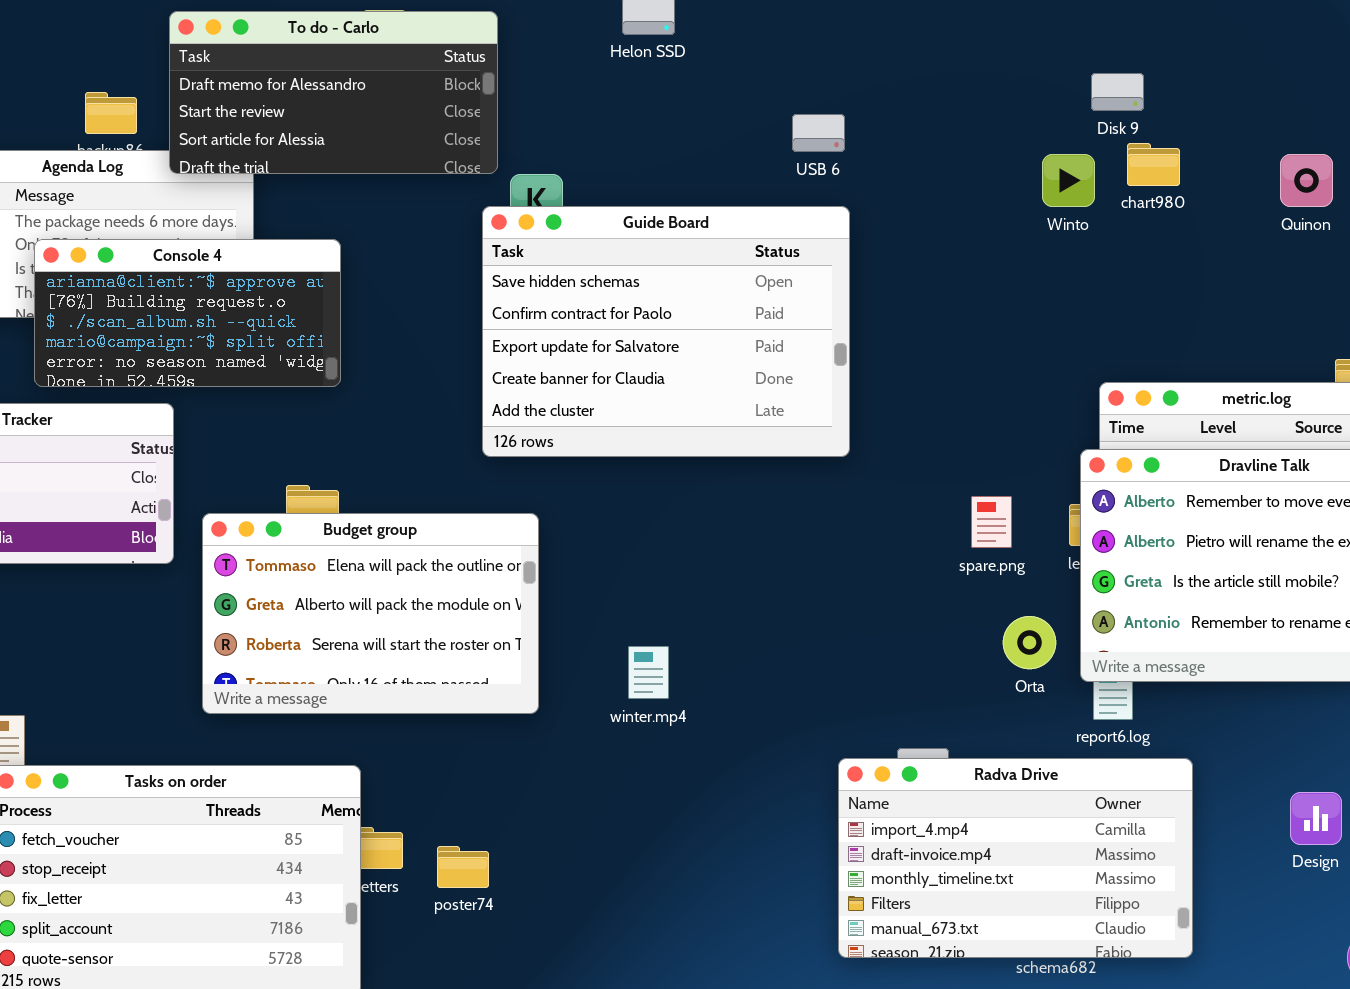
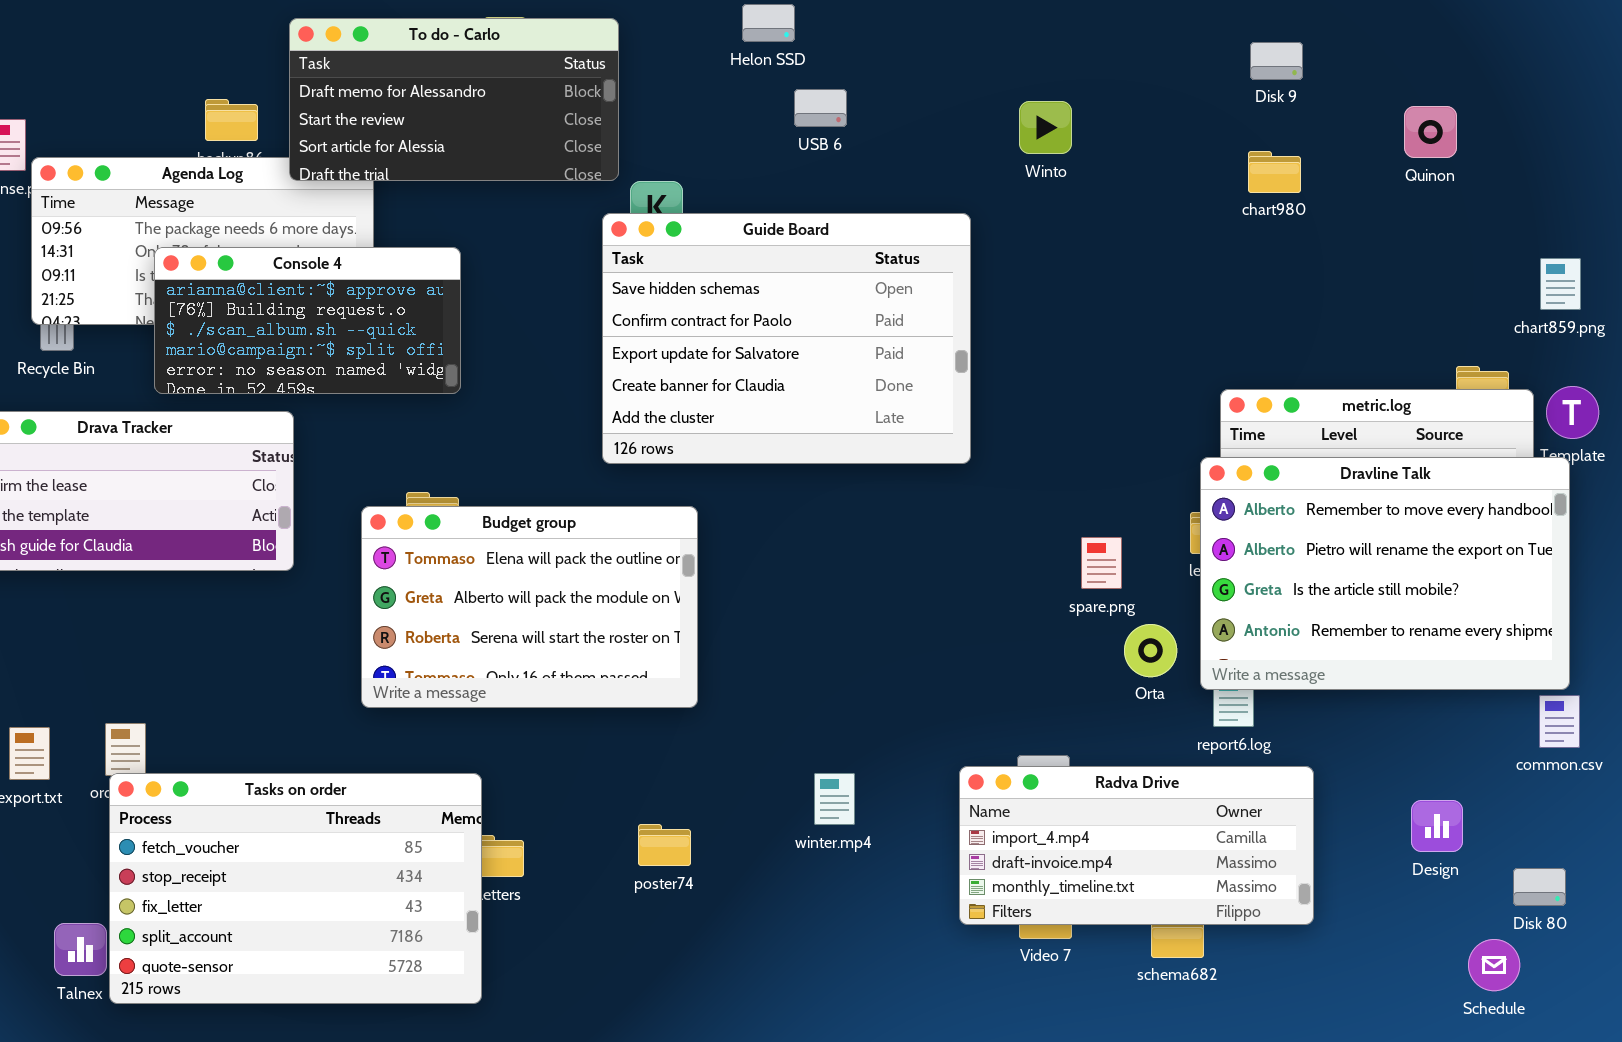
Disk 9: [1091,73,1144,111] -> [1250,42,1303,80], moved
USB 6: [792,114,845,152] -> [794,89,847,127], moved
Winto: [1042,154,1095,207] -> [1019,101,1072,154], moved
Quinon: [1280,154,1333,207] -> [1404,106,1457,158], moved
spare.png: [971,496,1012,548] -> [1081,537,1122,589], moved
Budget group: [202,513,539,714] -> [361,506,698,708], moved
winter.mp4: [628,646,669,699] -> [814,773,855,825], moved
Radva Drive: [838,758,1193,958] -> [959,766,1314,925], resized
poster74: [437,846,489,888] -> [638,824,691,866], moved

